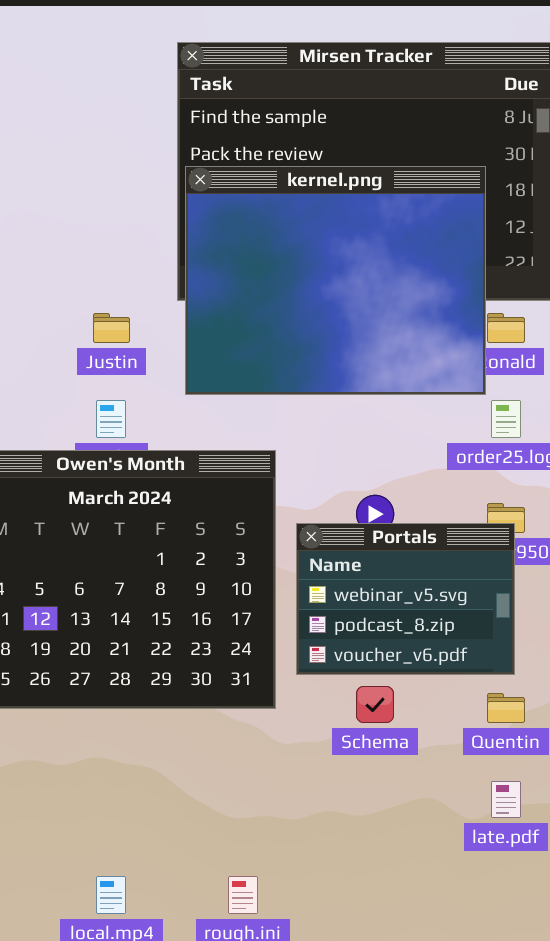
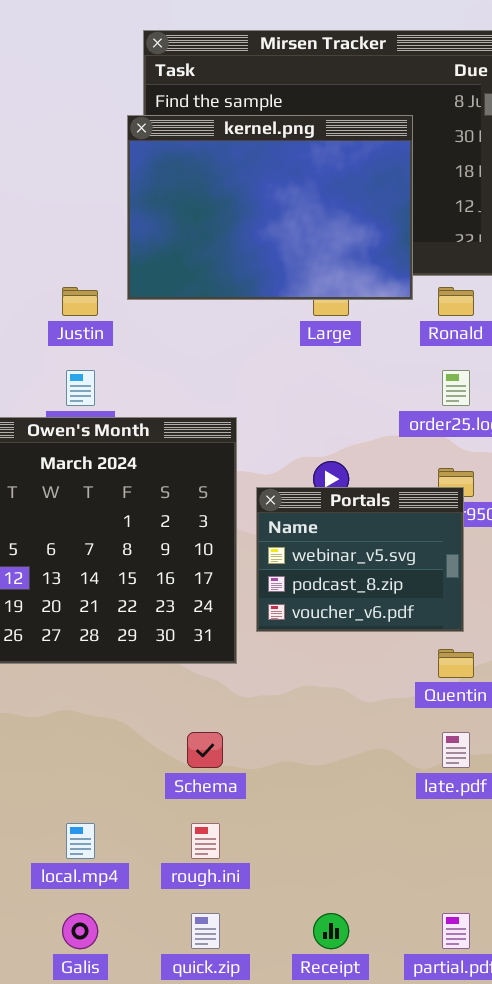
kernel.png: [185,166,486,395] -> [127,115,413,300], moved, resized
Schema: [356,686,394,723] -> [187,732,223,768], moved

